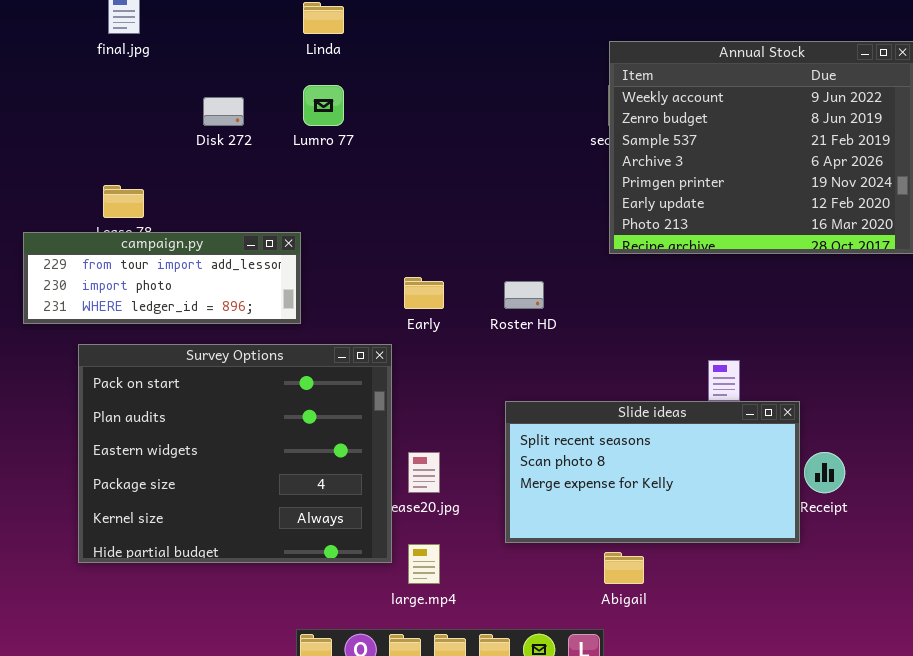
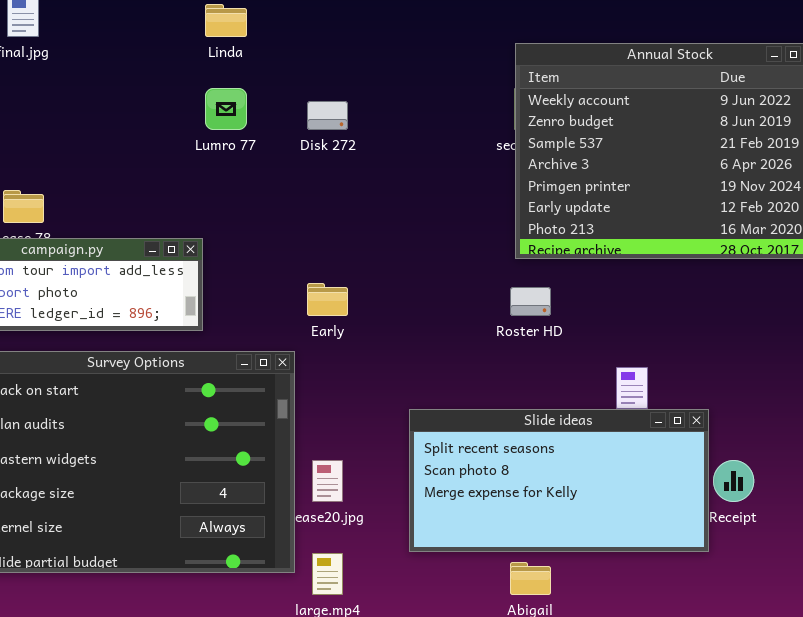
Disk 272: [203,97,244,126] -> [307,101,348,130], moved
Roster HD: [504,281,544,309] -> [510,287,551,316], moved

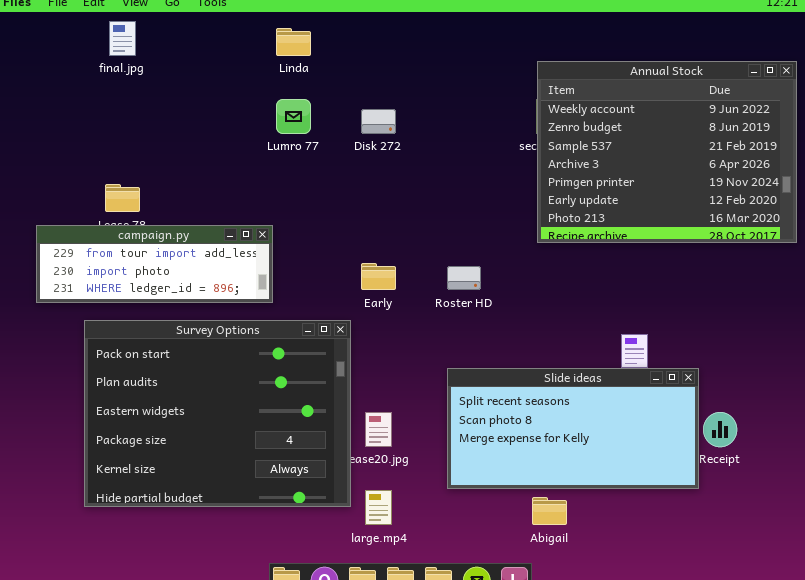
Roster HD: [510,287,551,316] -> [447,266,481,290], moved

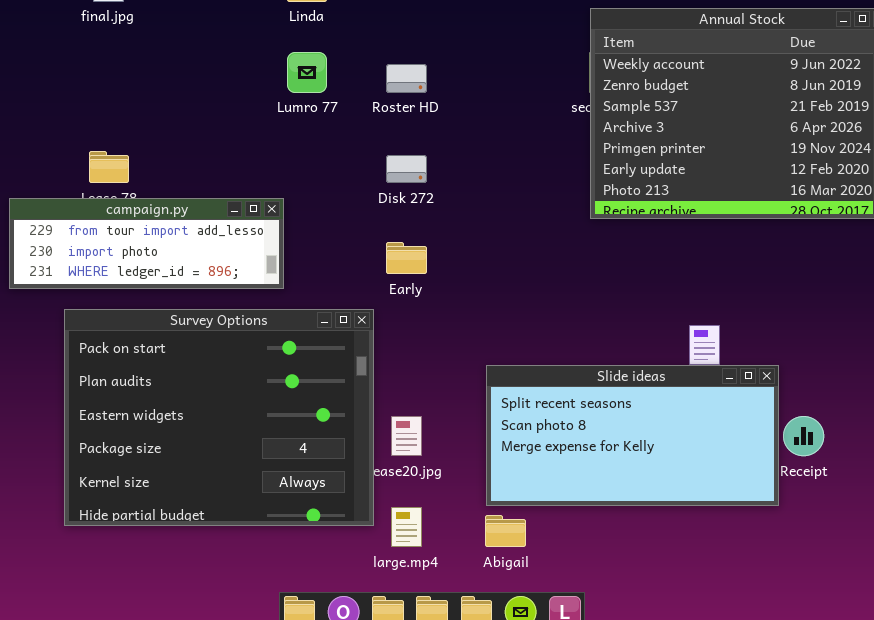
Disk 272: [361,109,396,134] -> [386,155,427,183], moved
Roster HD: [447,266,481,290] -> [386,64,427,93], moved
Abigail: [532,497,567,525] -> [485,515,526,547], moved

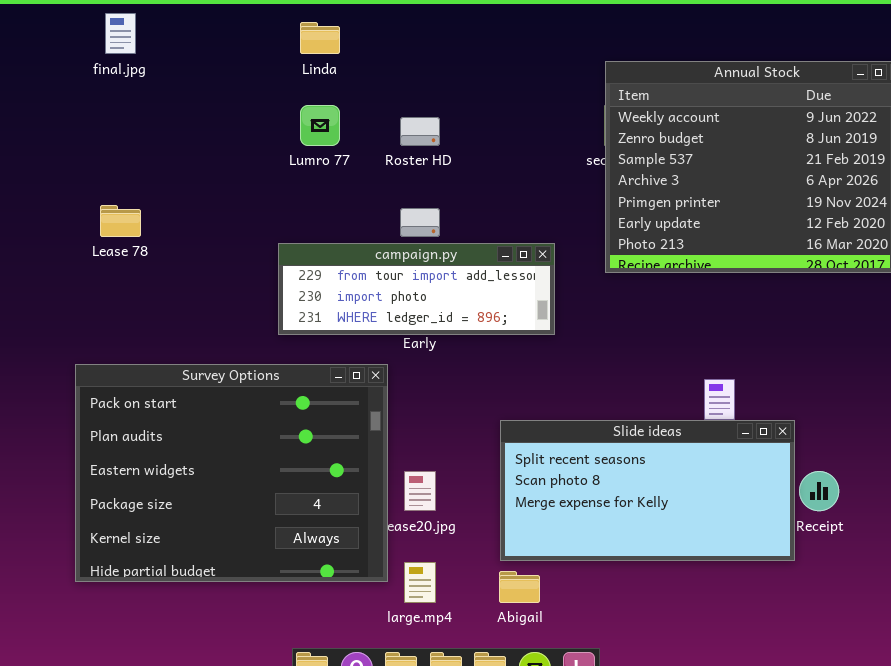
campaign.py: [9,198,284,289] -> [278,243,555,335], moved

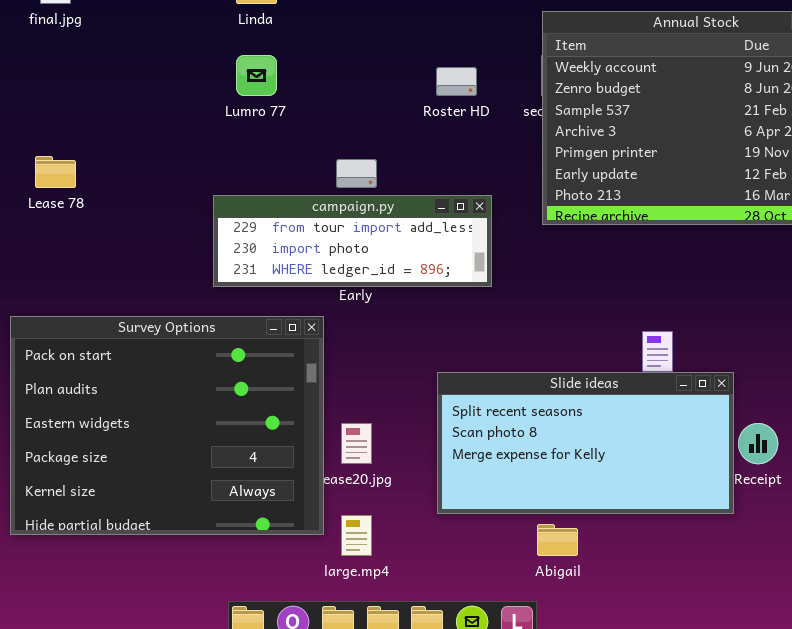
Roster HD: [400,117,440,146] -> [436,67,477,96], moved
Abigail: [499,571,540,603] -> [537,524,578,556], moved

